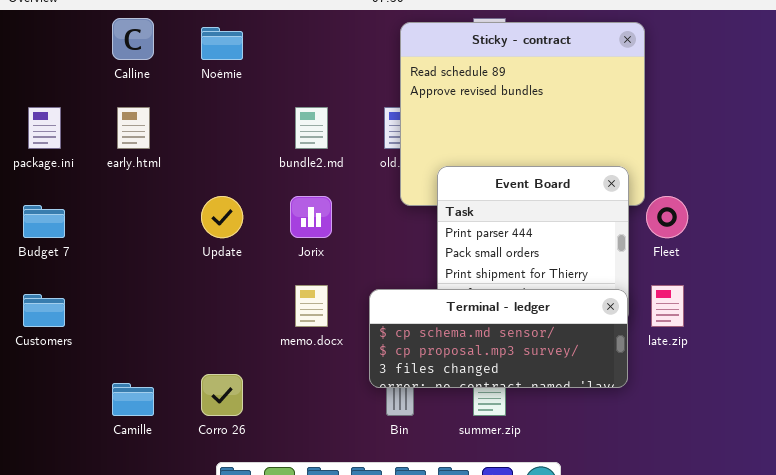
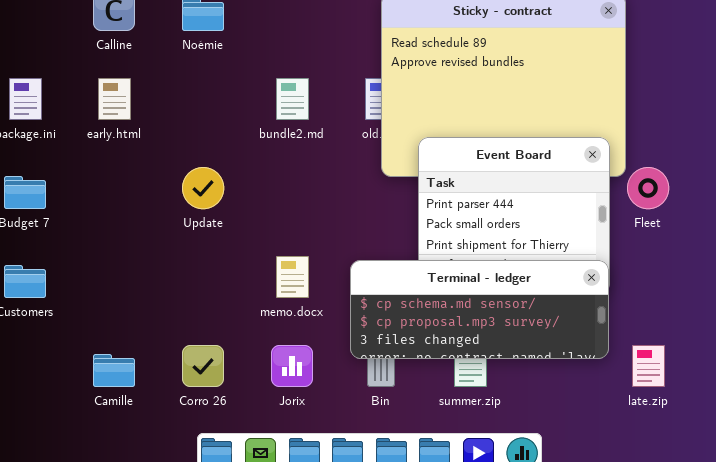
Jorix: [290,196,332,238] -> [271,345,313,387], moved
late.zip: [651,285,684,327] -> [632,345,665,387], moved

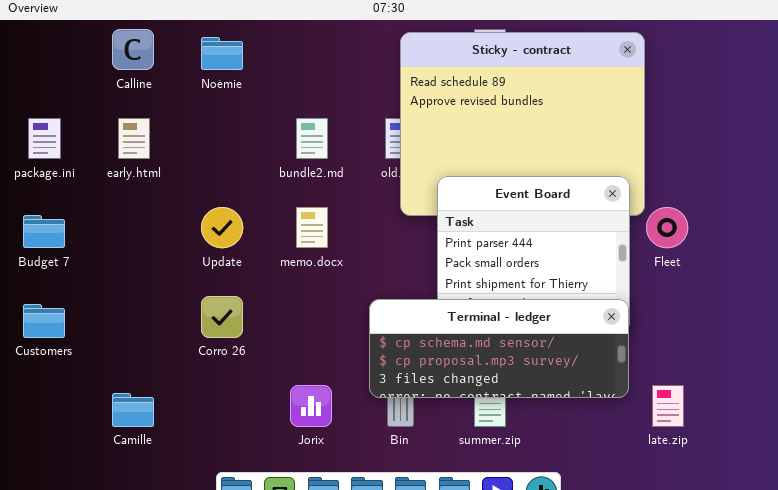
memo.docx: [276,256,309,298] -> [296,207,328,248], moved
Corro 26: [182,345,224,387] -> [201,296,243,338], moved

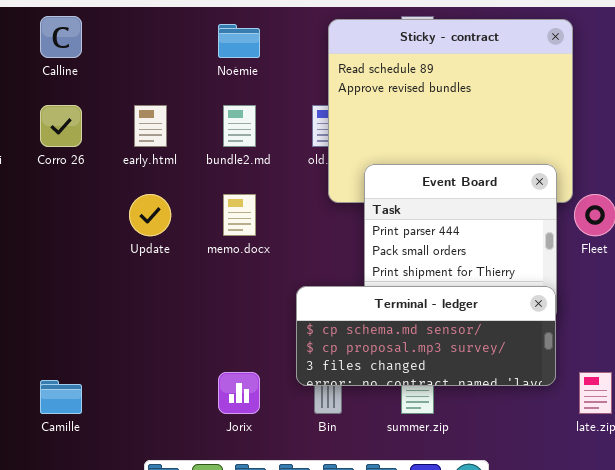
Noémie: [201,37,243,70] -> [218,24,260,58], moved
early.html: [118,118,150,159] -> [134,105,167,147], moved
Corro 26: [201,296,243,338] -> [40,105,82,147], moved

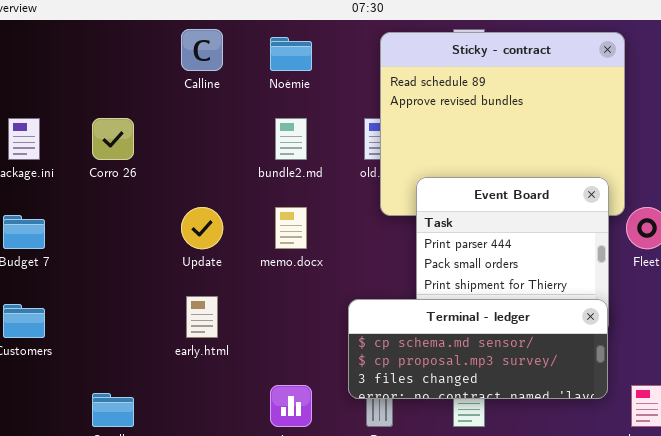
Calline: [40,16,82,58] -> [181,29,223,71], moved
early.html: [134,105,167,147] -> [186,296,218,338], moved

